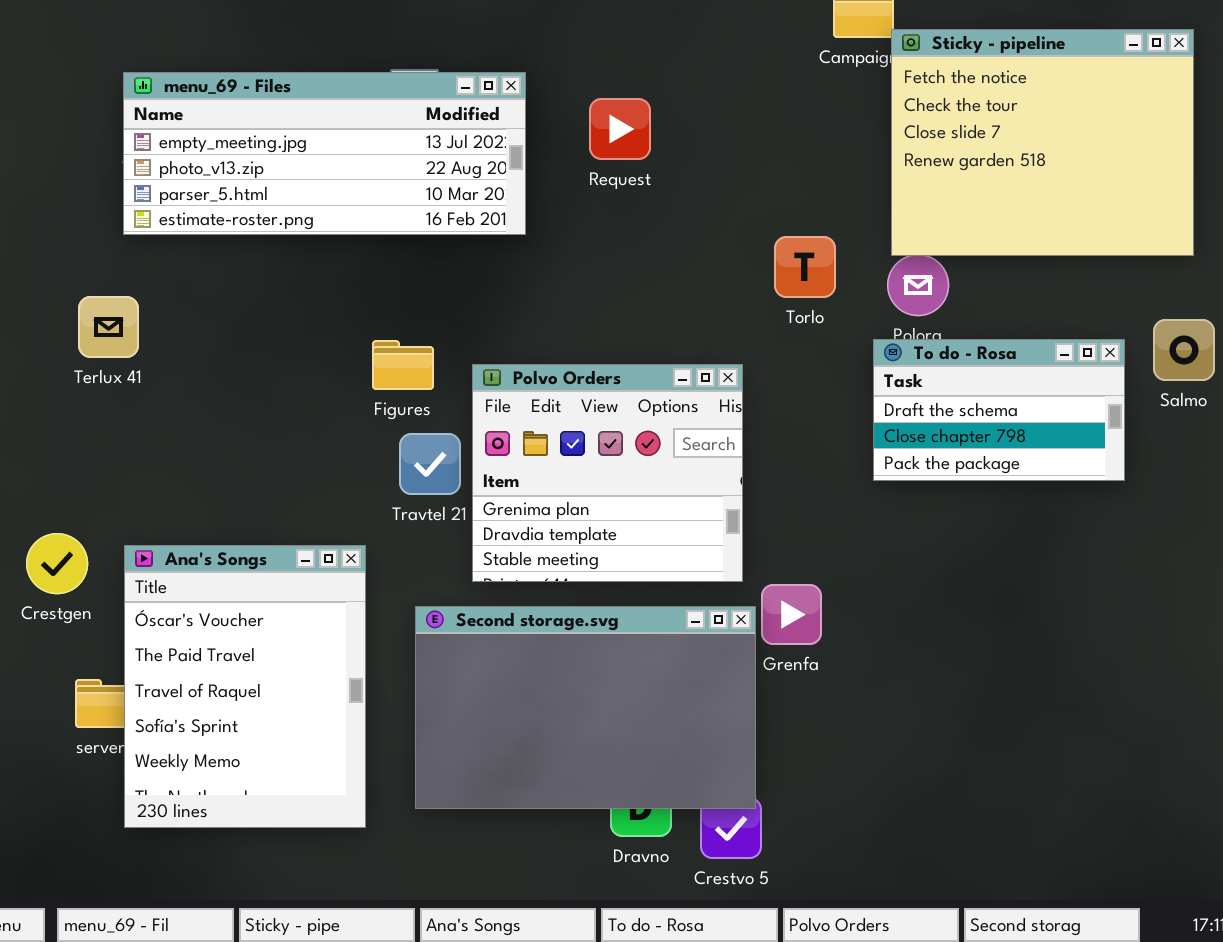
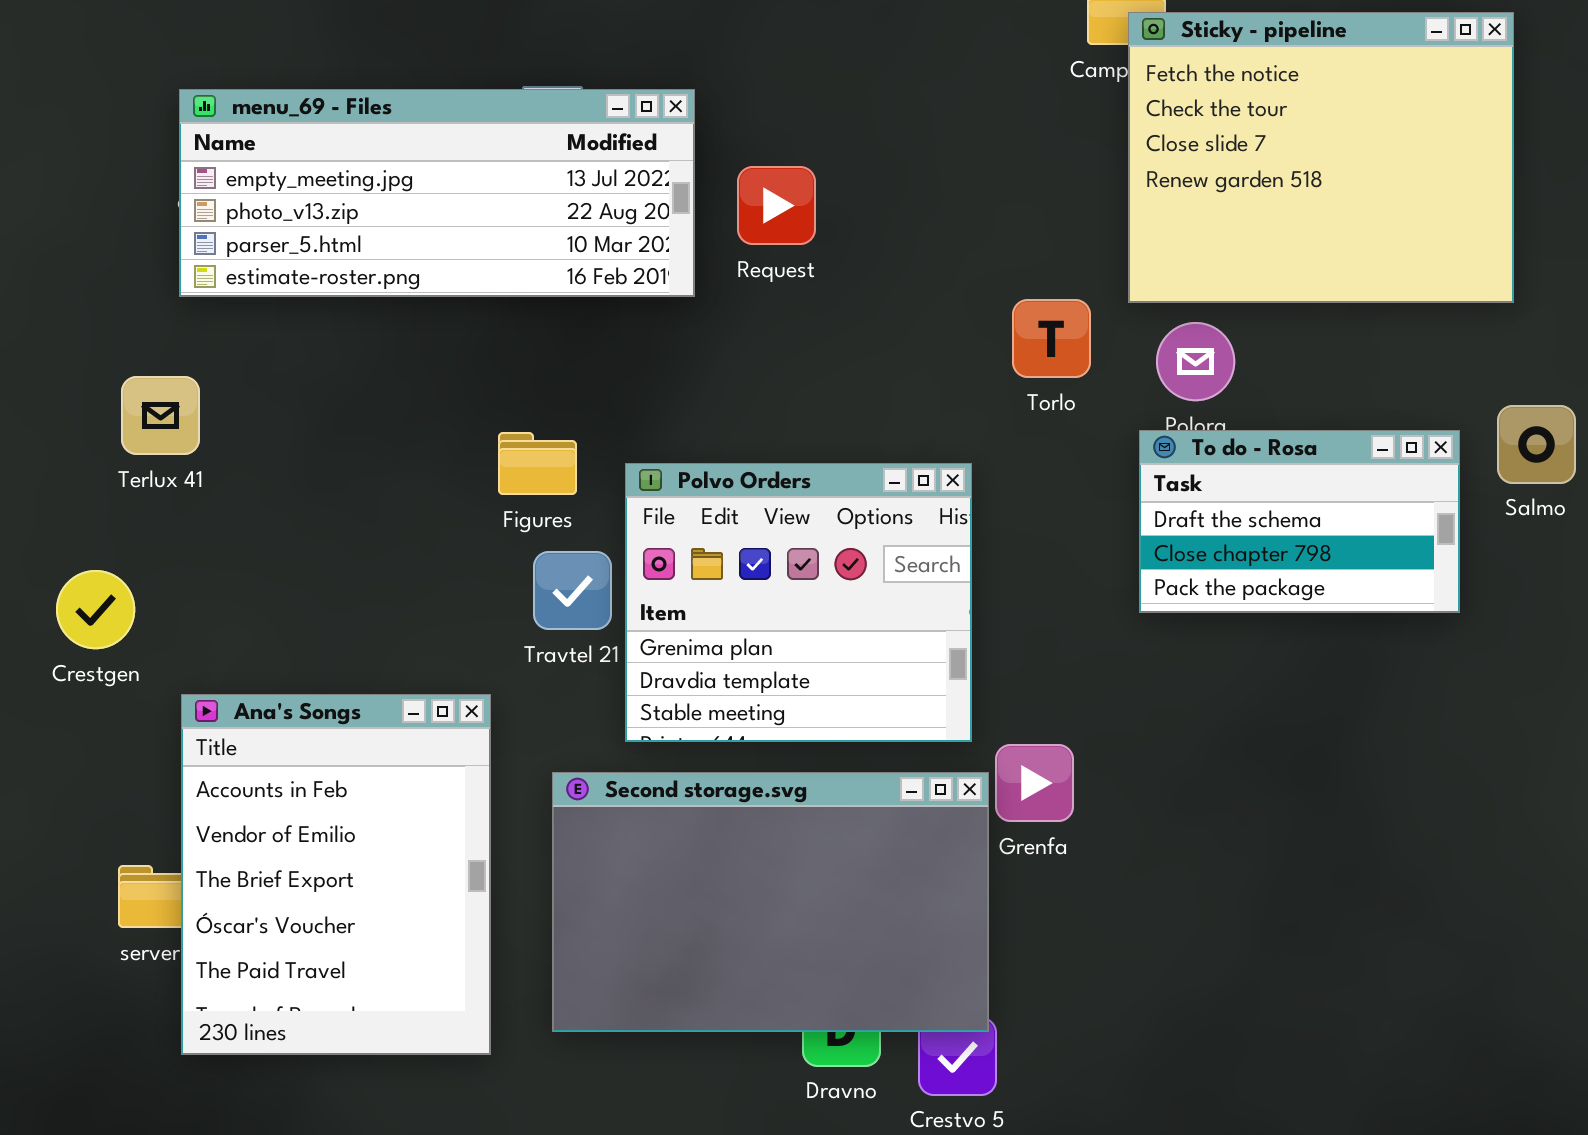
Sticky - pipeline: [891,29,1194,256] -> [1128,12,1514,303], moved
Request: [589,98,651,160] -> [737,166,816,245], moved
Crestgen: [26,533,88,594] -> [56,570,135,649], moved
Ana's Songs: [124,545,366,828] -> [181,694,491,1055], scrolled up 3 rows

